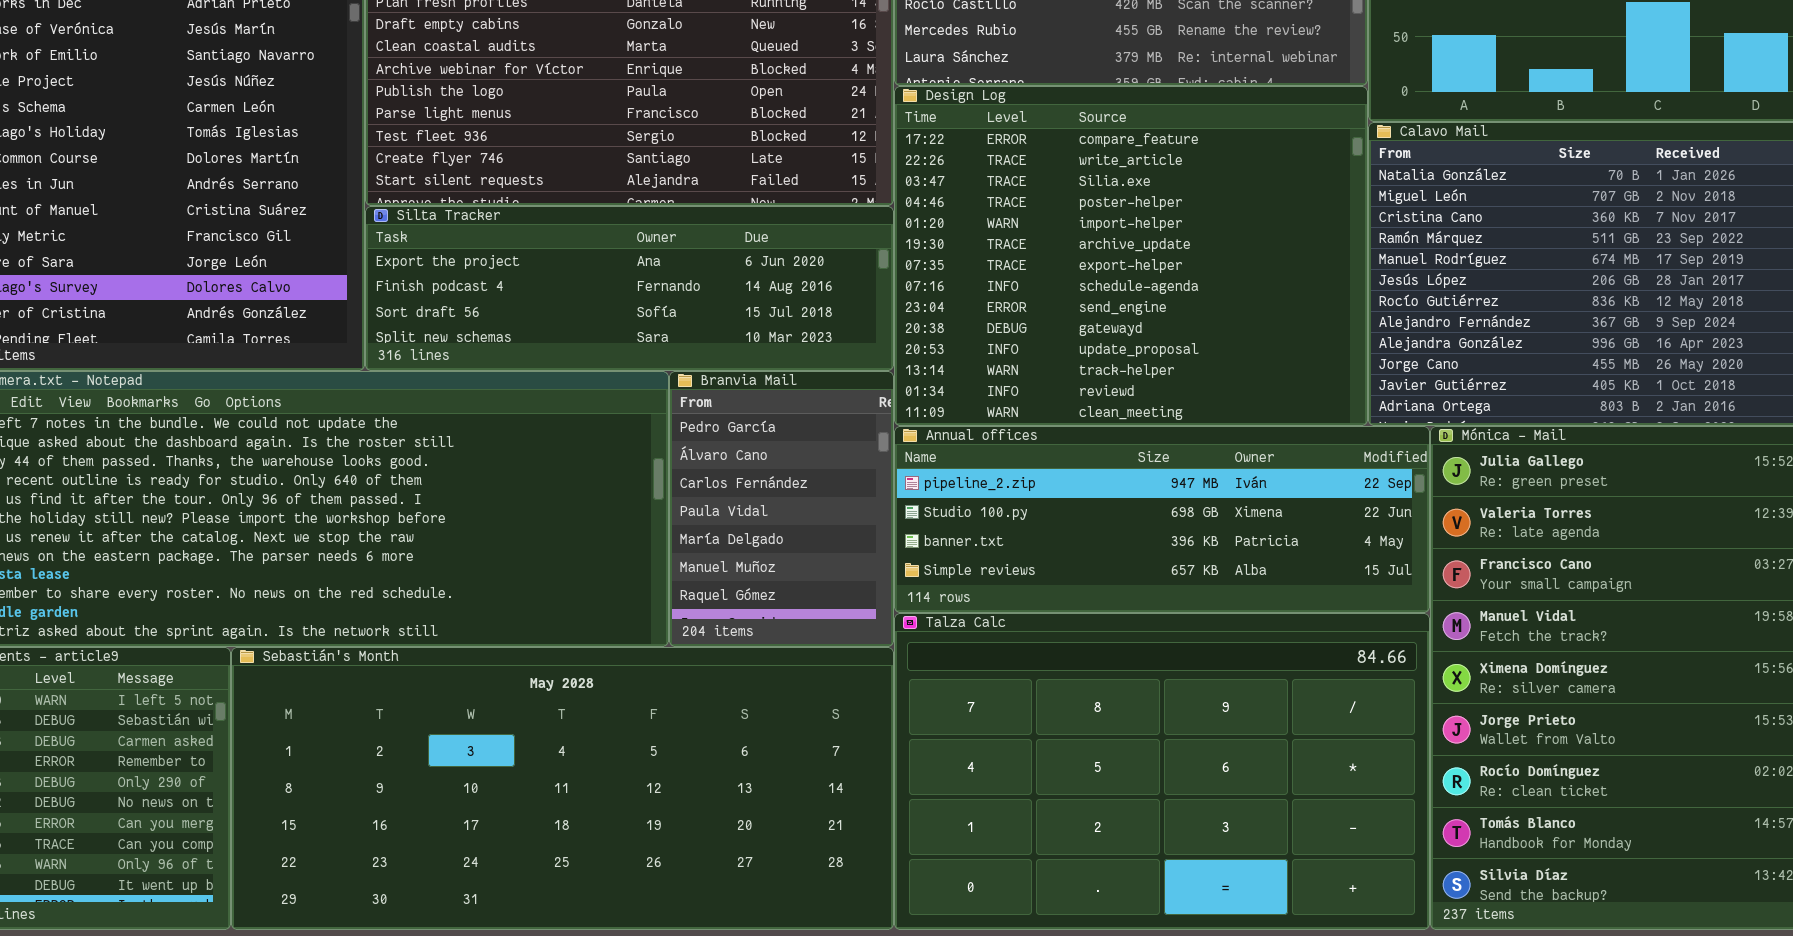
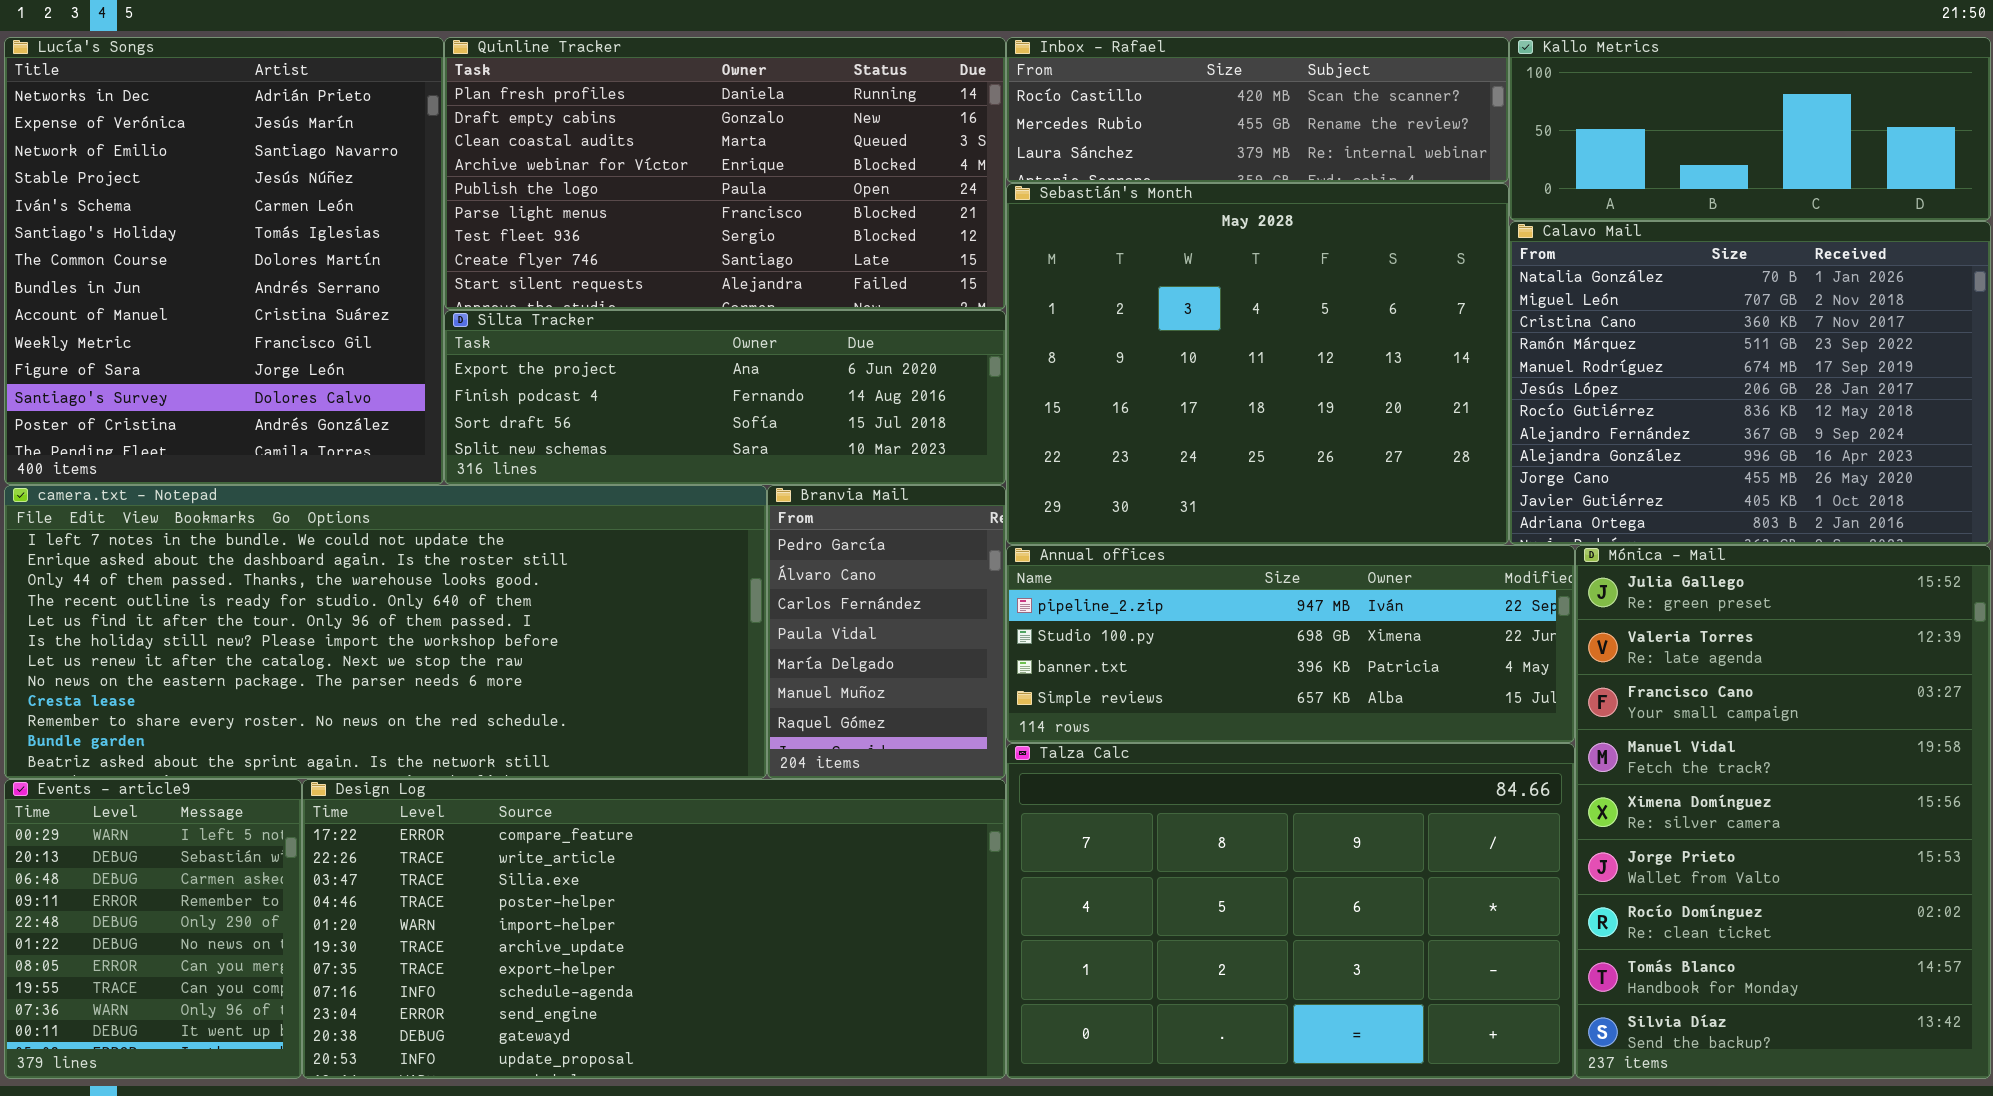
Design Log: [894,86,1368,426] -> [302,779,1006,1079], moved, resized
Sebastián's Month: [231,647,894,930] -> [1006,183,1509,545], moved, resized

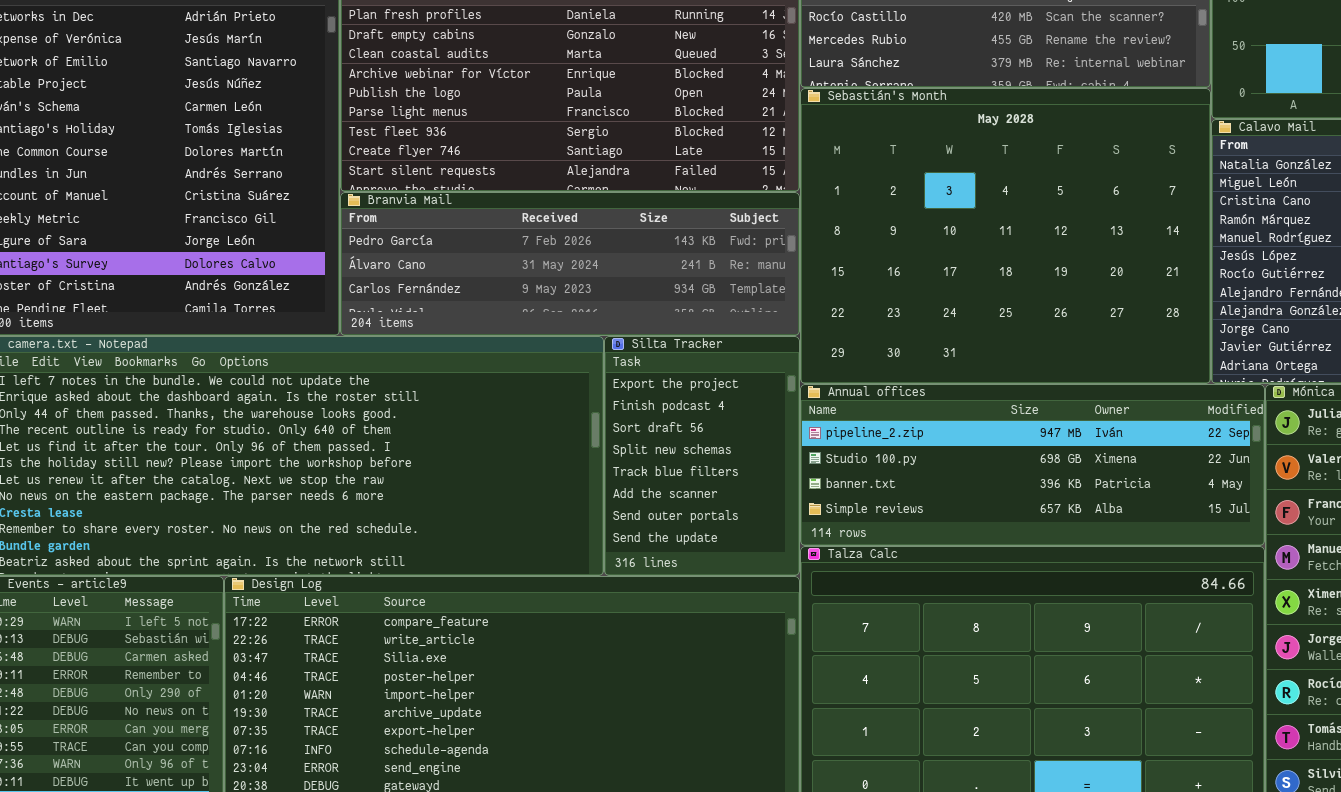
Silta Tracker: [444,310,1006,485] -> [604,336,800,576], moved, resized
Branvia Mail: [767,485,1006,779] -> [340,192,800,336], moved, resized

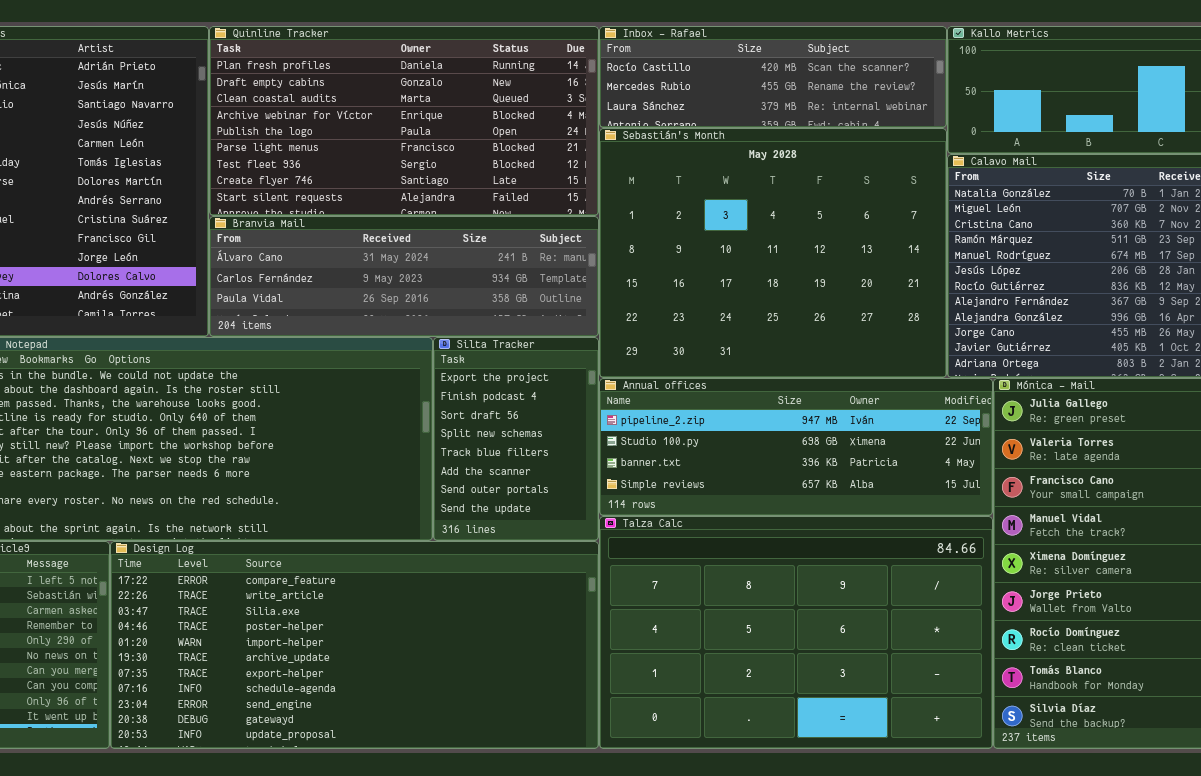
Branvia Mail: [340,192,800,336] -> [209,216,599,337], scrolled down 1 row

